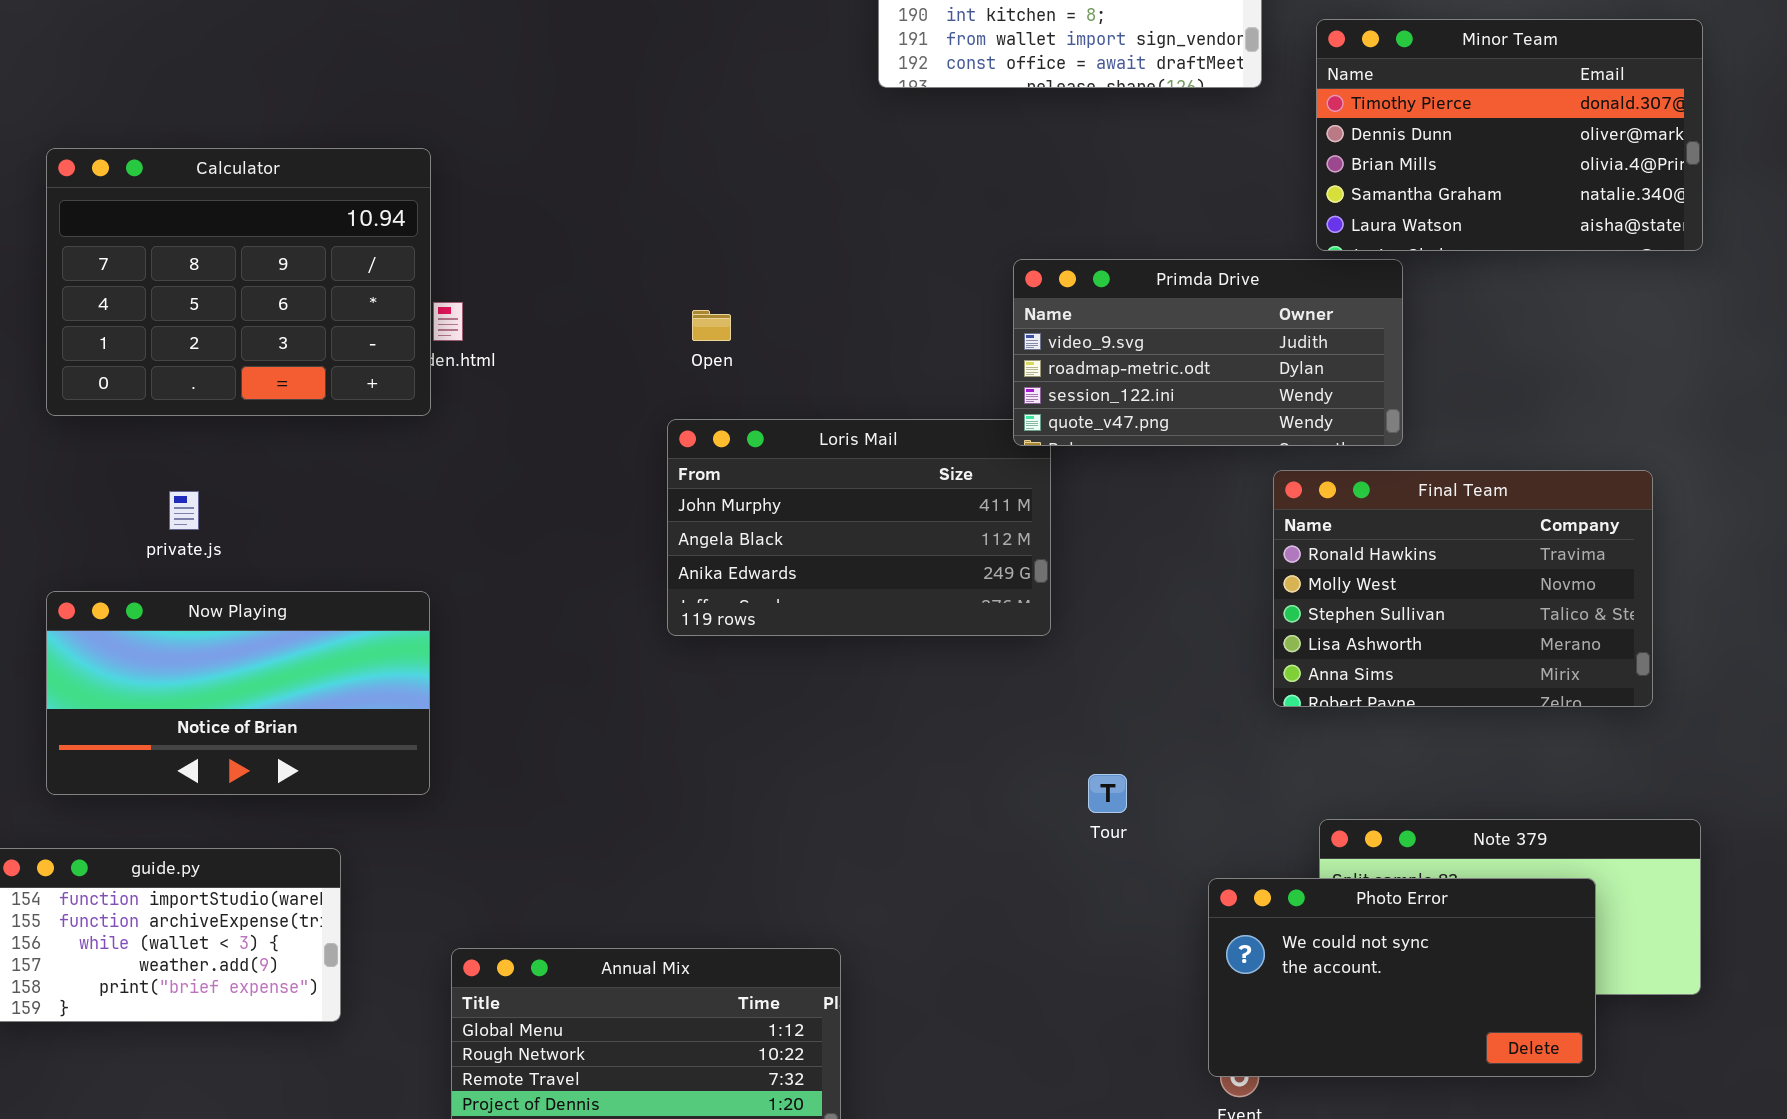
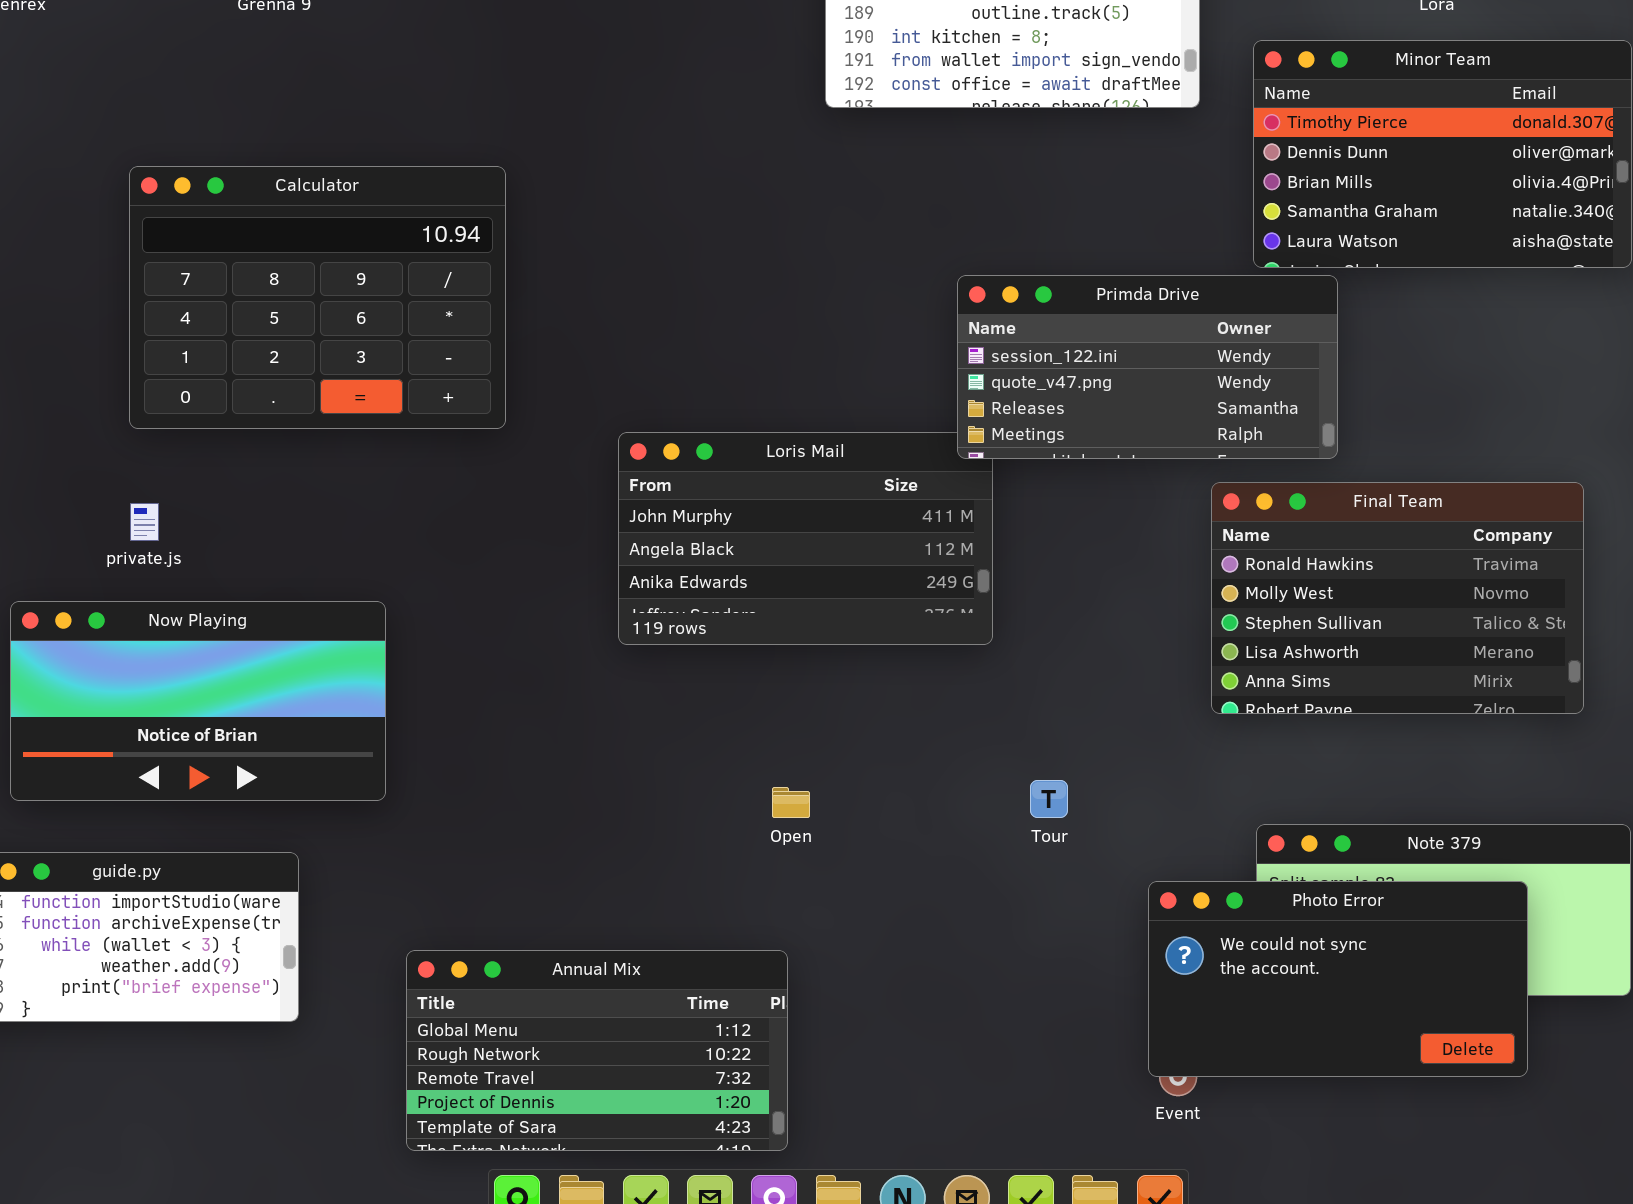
Calculator: [46,148,431,416] -> [129,166,506,429], moved
Primda Drive: [1013,259,1403,446] -> [957,275,1338,459], scrolled down 2 rows
Open: [692,310,731,341] -> [772,787,810,818], moved

